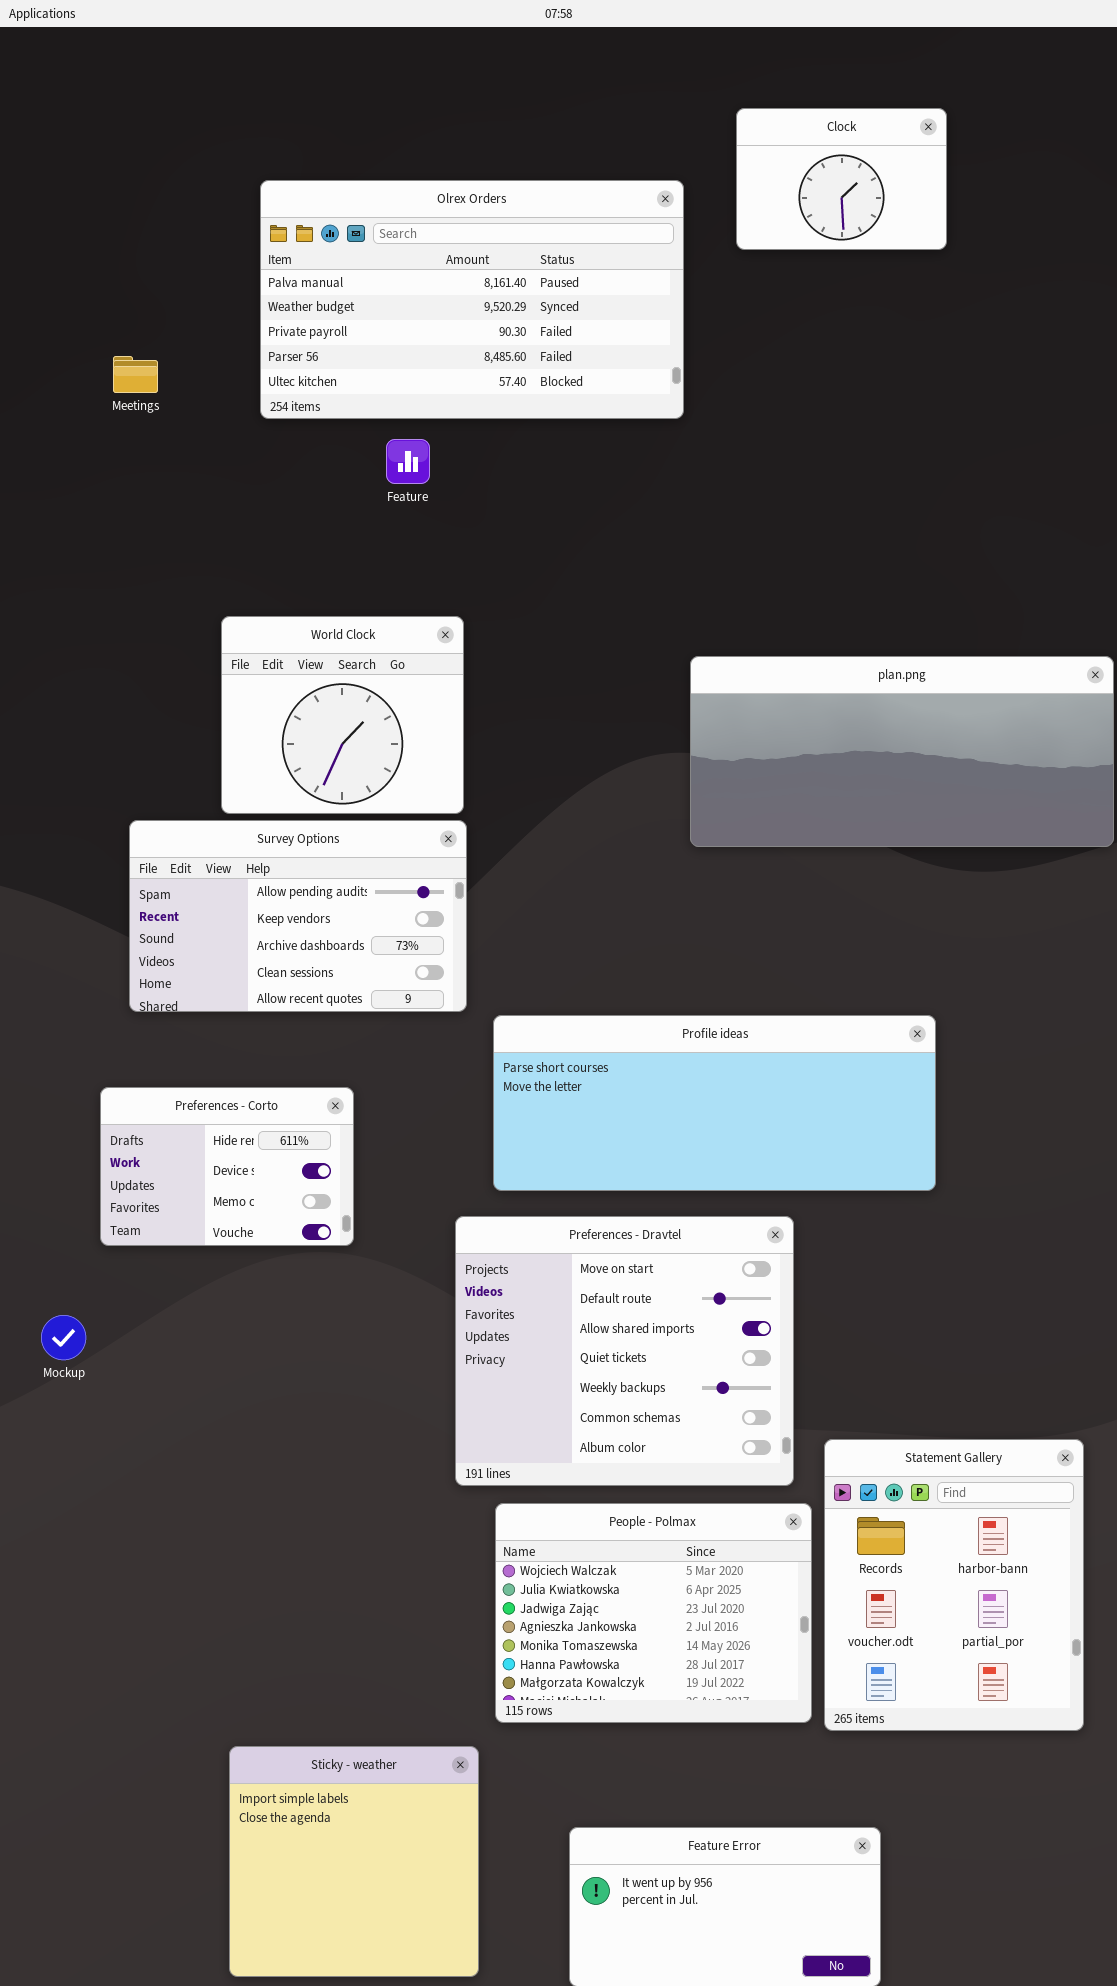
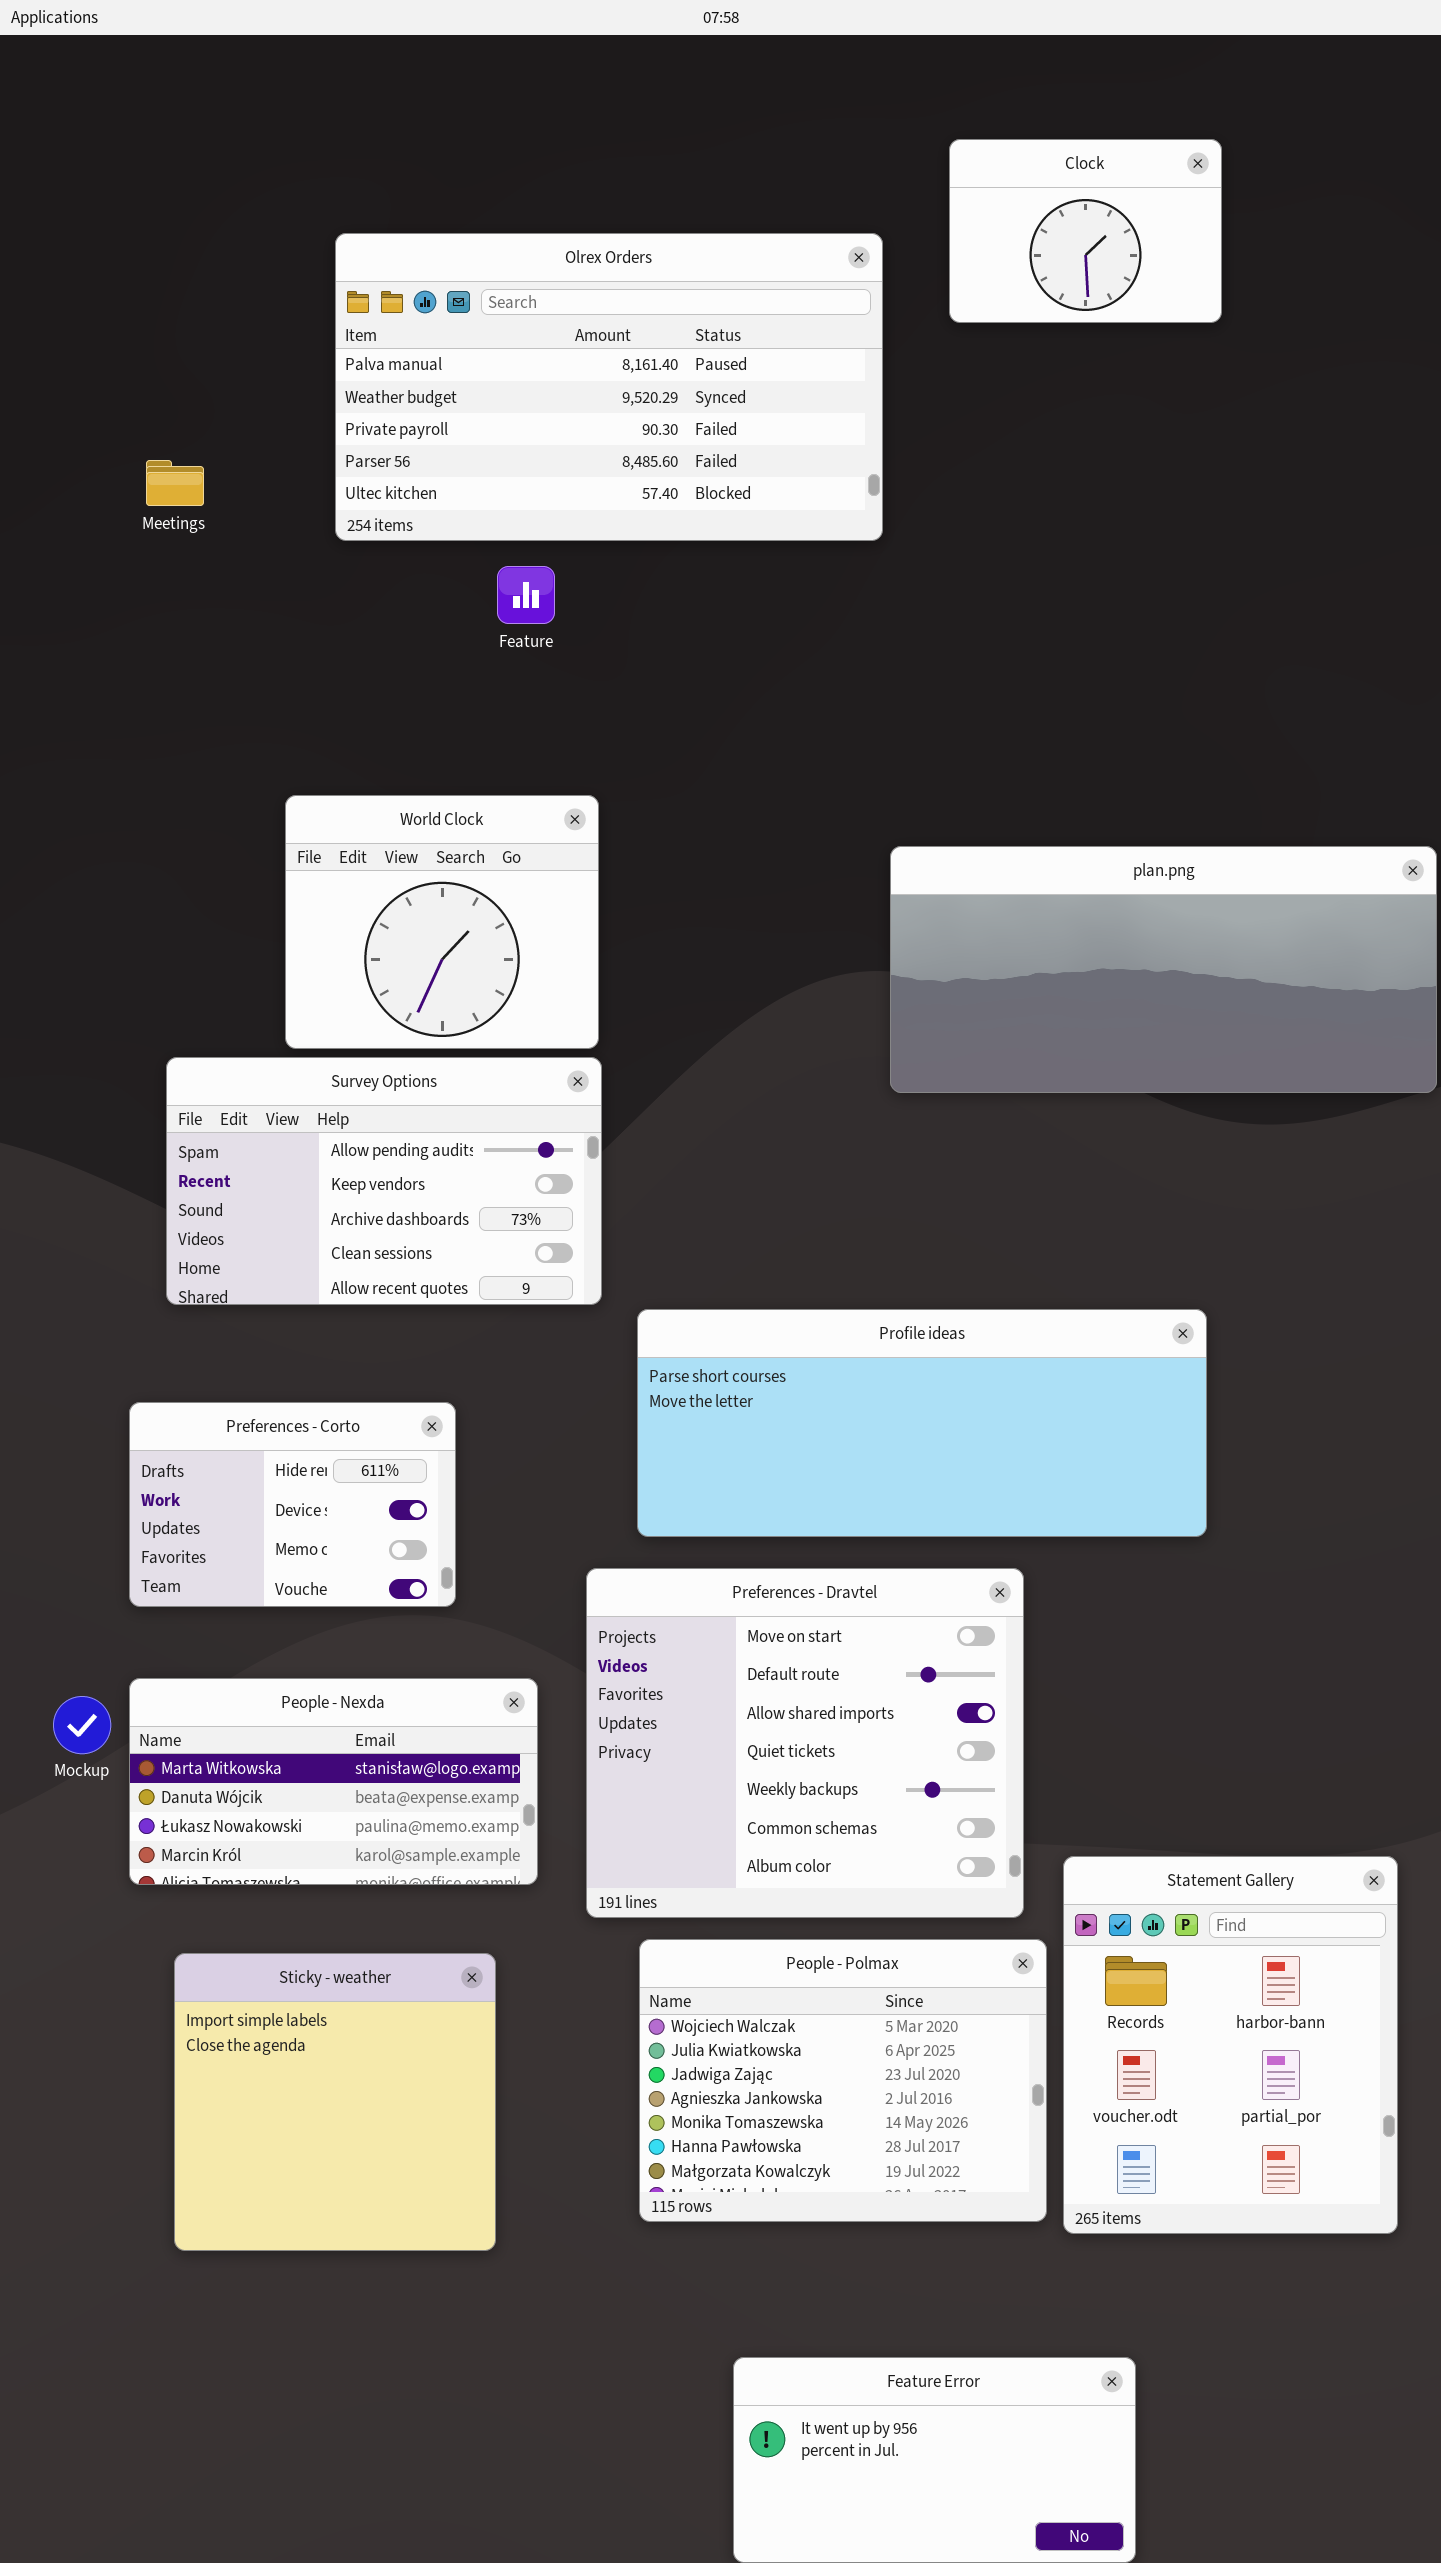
People - Nexda: none -> [129,1678,538,1885], opened
Sticky - weather: [229,1746,479,1977] -> [174,1953,496,2251], moved

